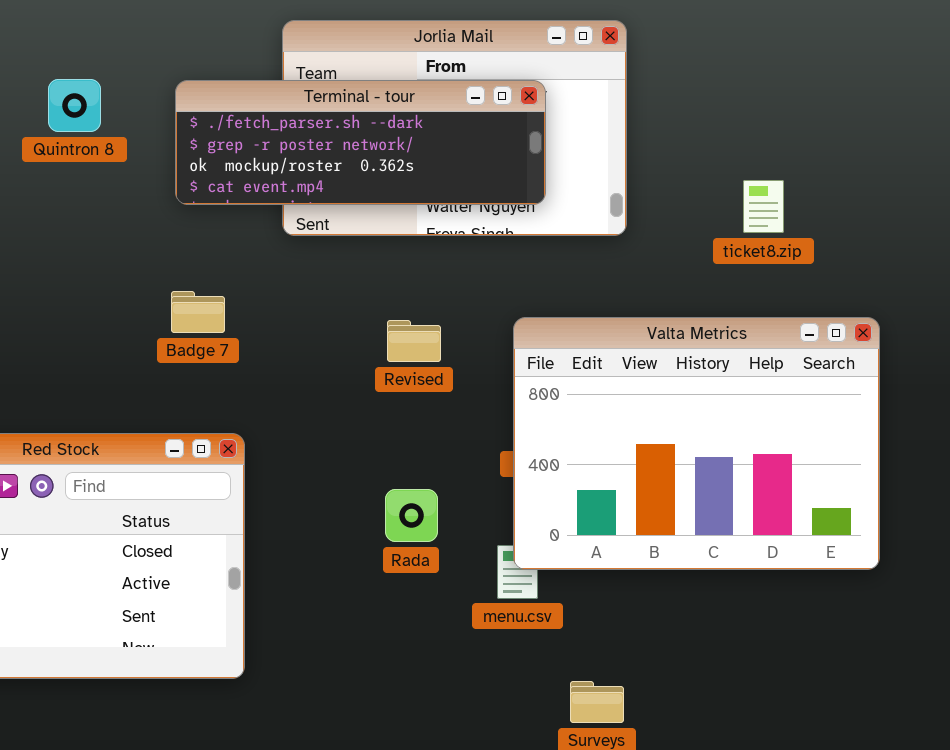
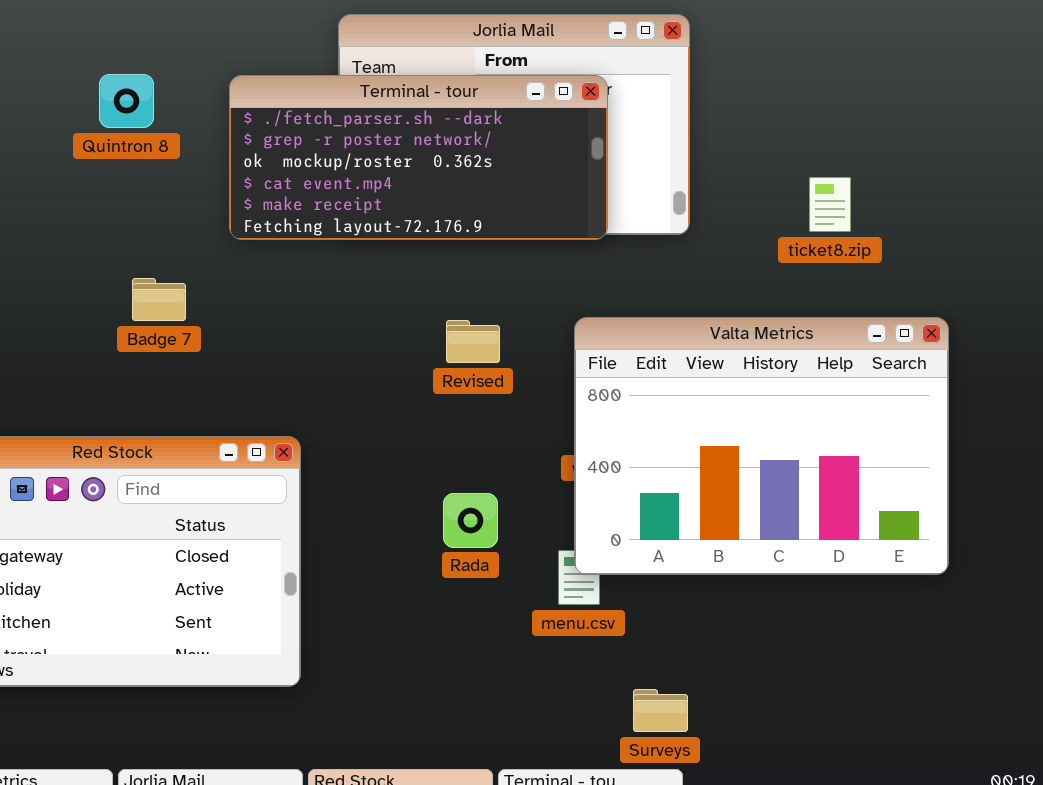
Terminal - tour: [175,80,546,205] -> [229,75,608,240], resized
Badge 7: [171,291,225,333] -> [132,278,186,321], moved

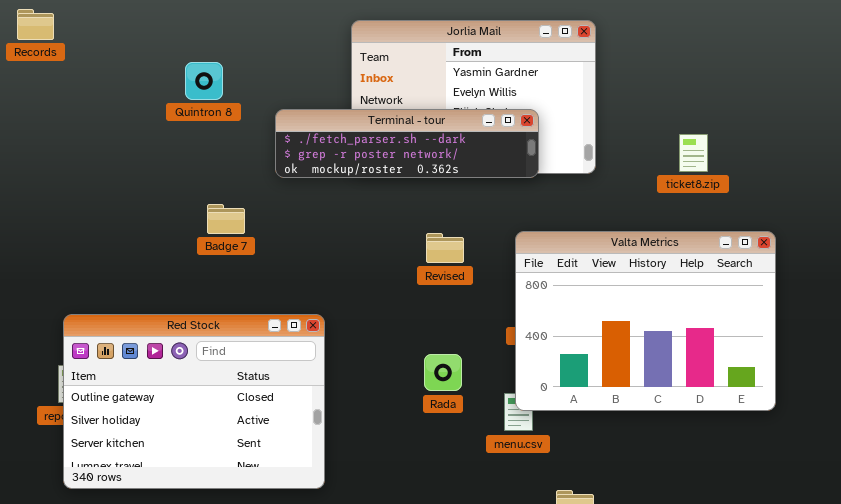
Terminal - tour: [229,75,608,240] -> [275,109,539,178], resized

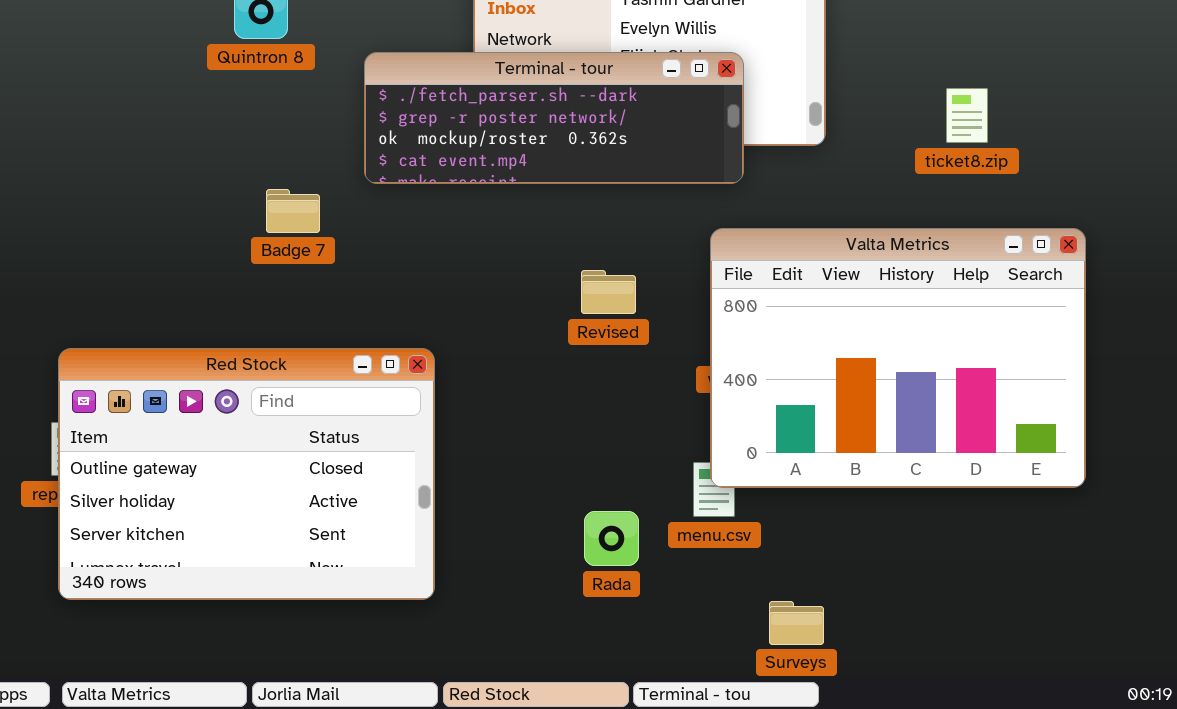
Terminal - tour: [275,109,539,178] -> [364,52,744,184], resized
Revised: [426,233,464,263] -> [581,270,636,314], moved
Rada: [424,354,462,391] -> [584,511,639,566], moved

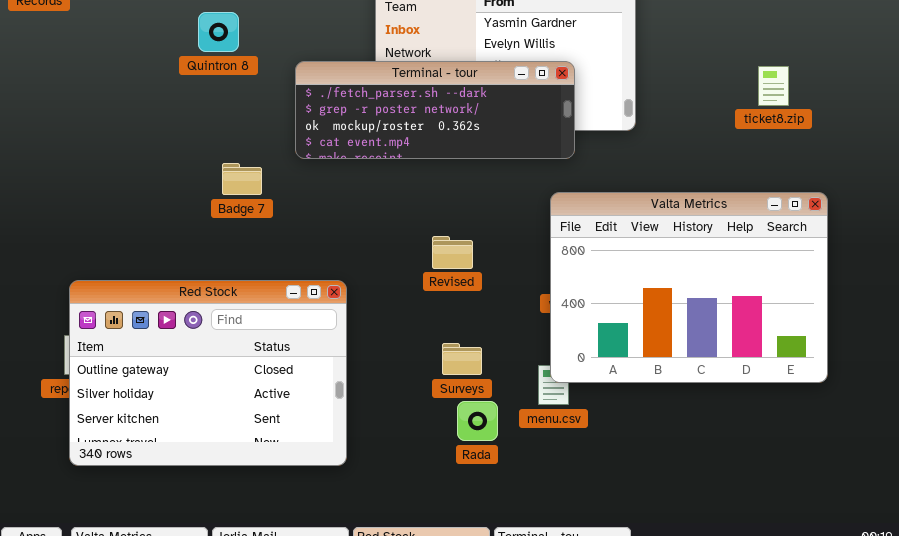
ticket8.zip: [946,88,988,143] -> [758,66,789,106], moved
Revised: [581,270,636,314] -> [432,236,473,269], moved
Surveys: [769,601,824,645] -> [442,343,482,375], moved

